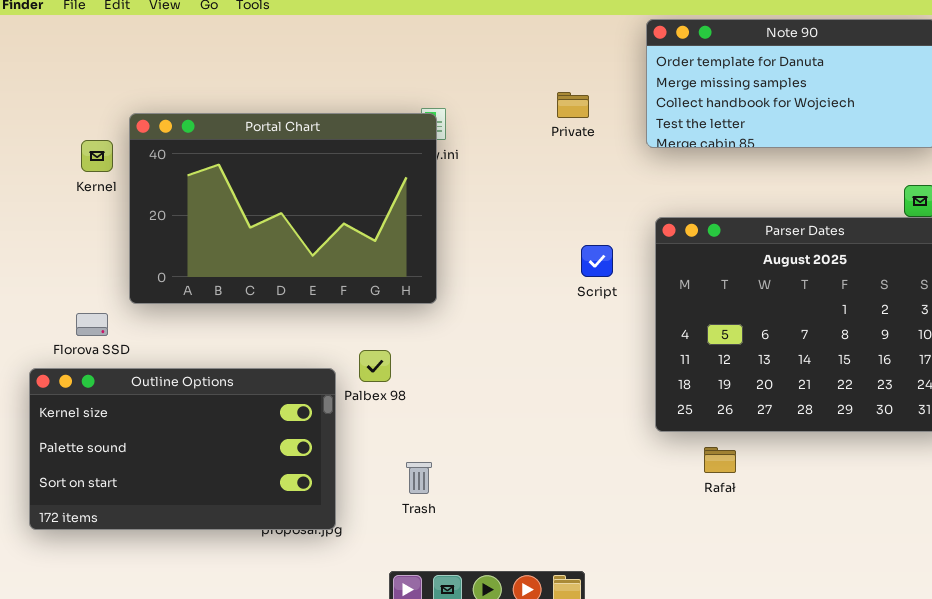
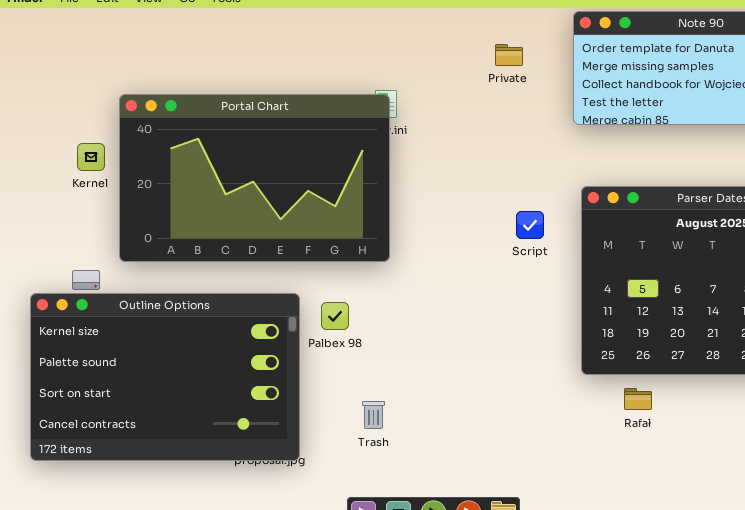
Private: [557,92,589,118] -> [495,44,523,66], moved
Kernel: [81,140,113,172] -> [77,143,105,171], moved
Outline Options: [29,368,336,530] -> [30,293,300,461], resized

